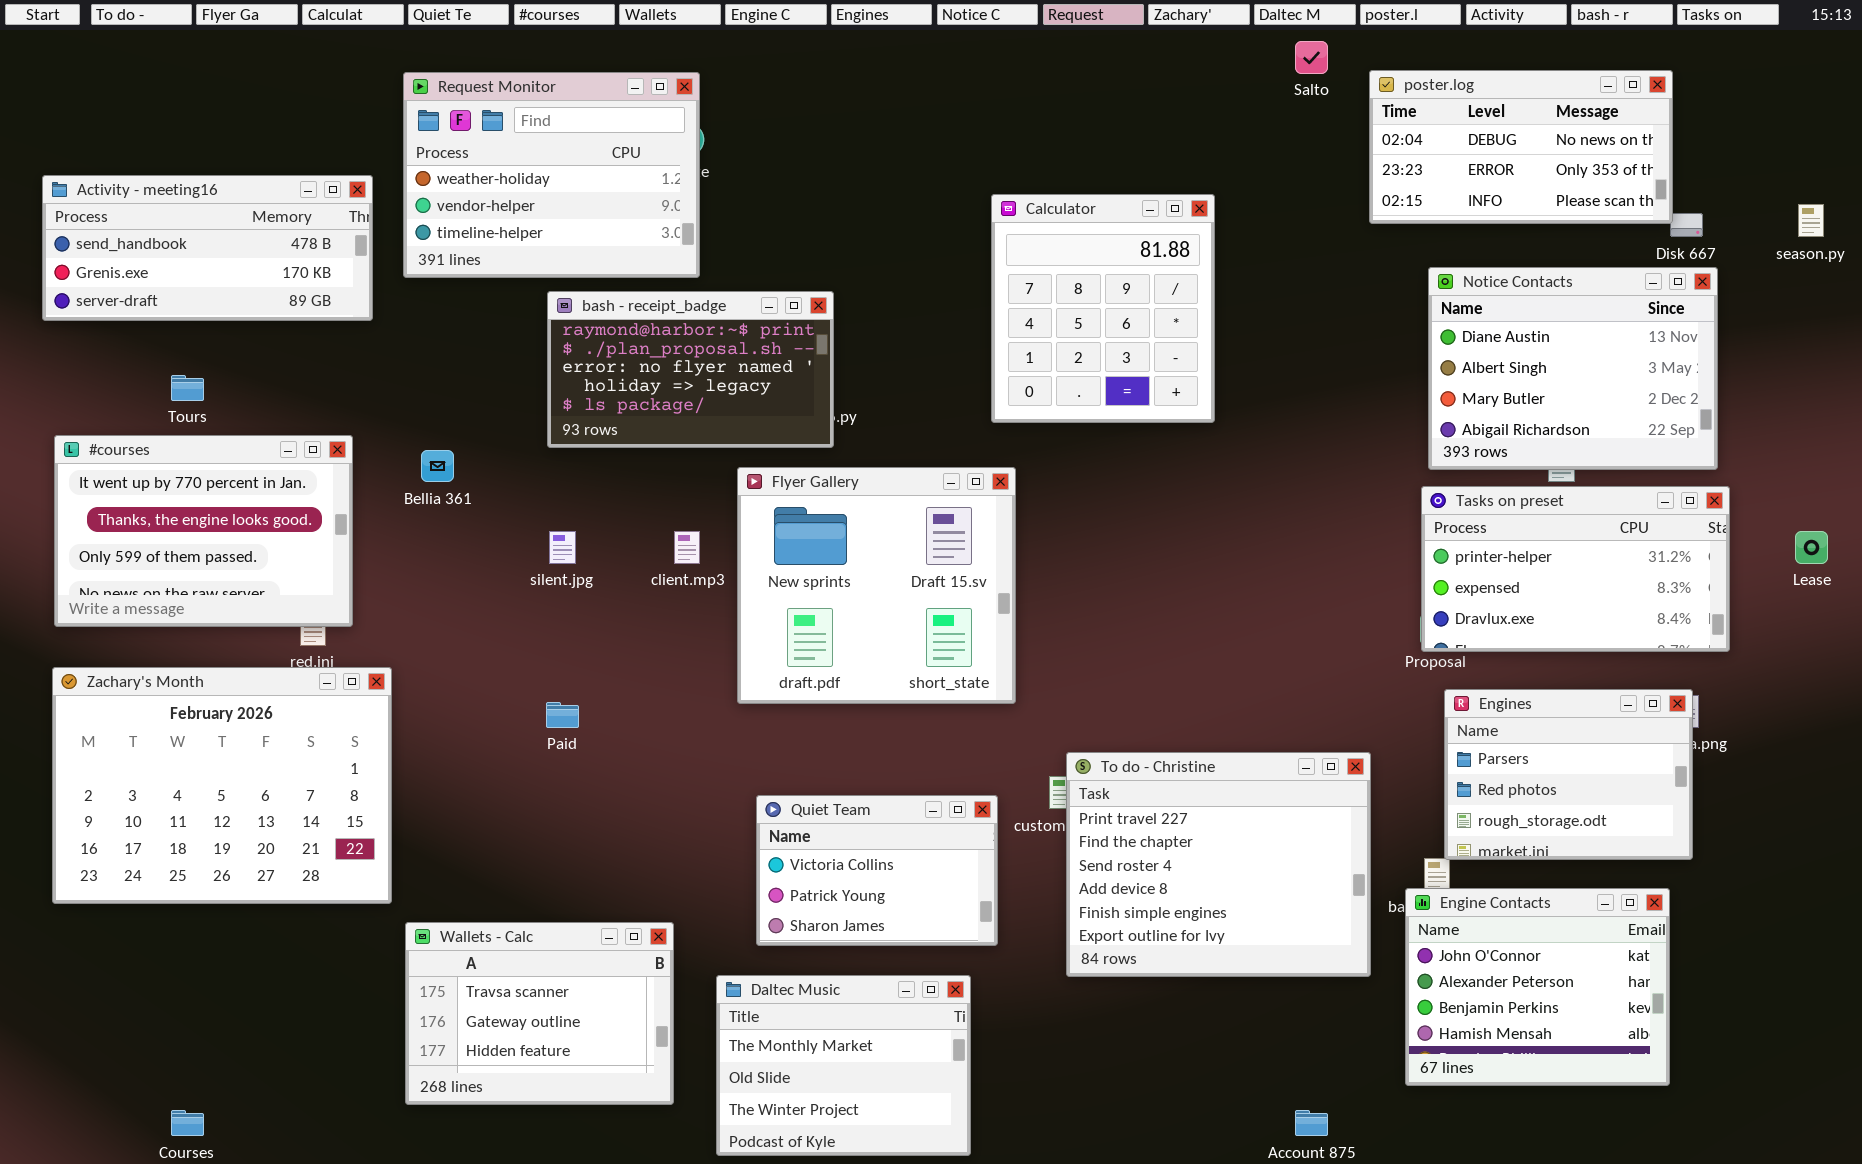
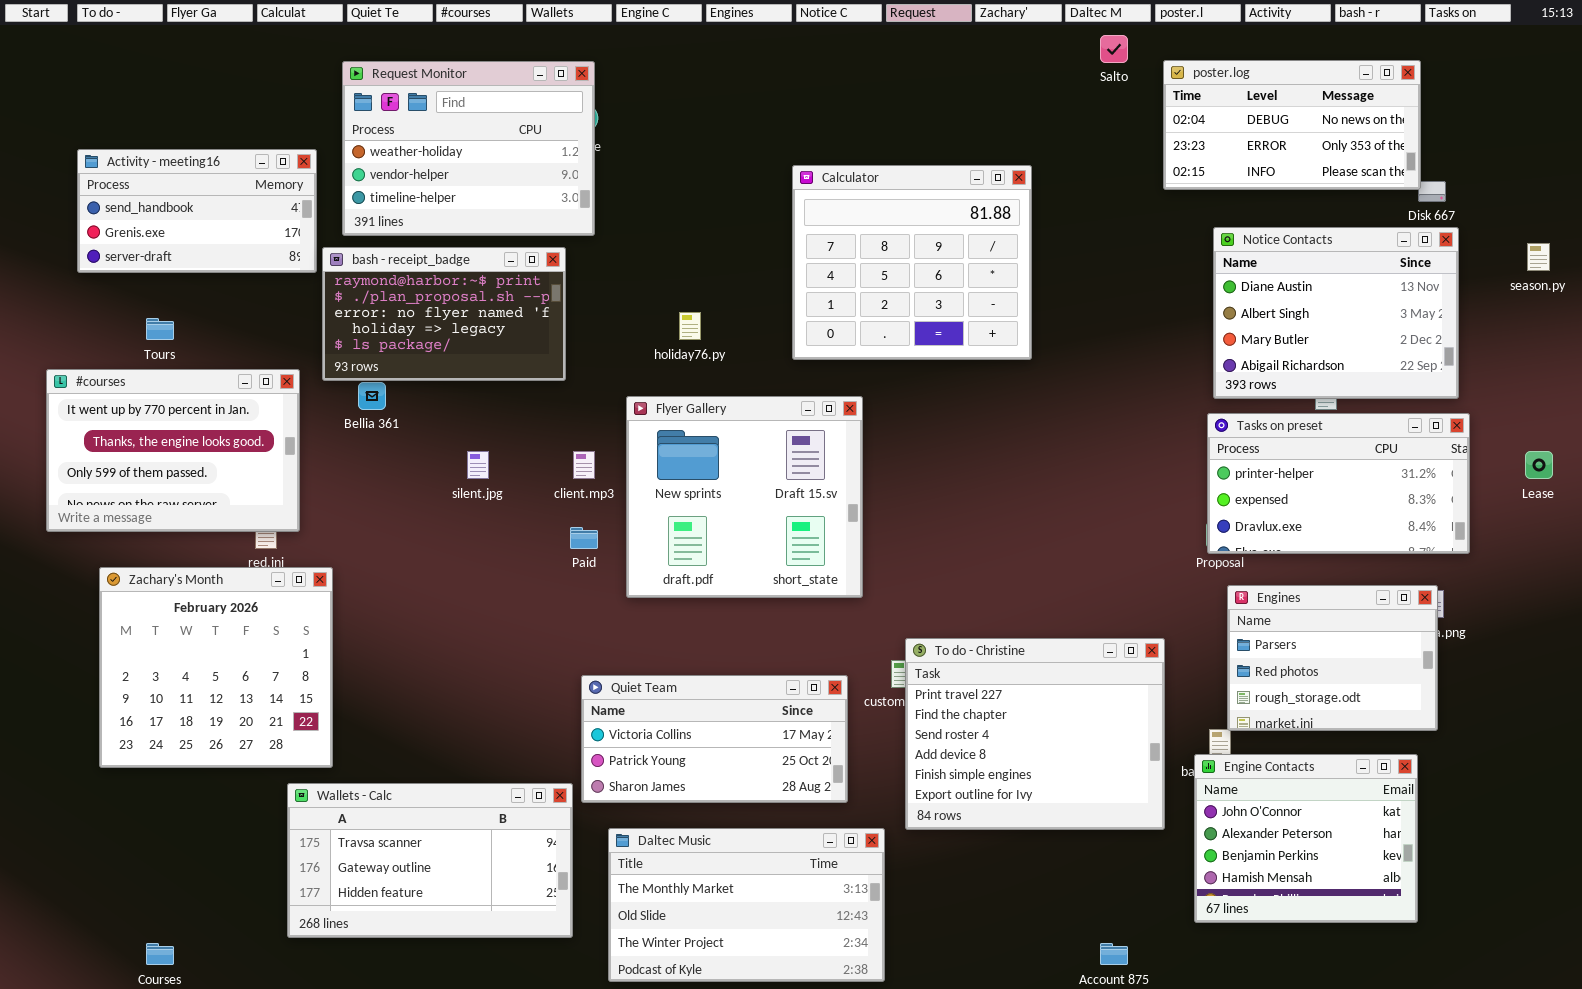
Activity - meeting16: [42,175,373,321] -> [77,149,317,273], resized
Calculator: [991,194,1215,423] -> [792,165,1032,360], resized
season.py: [1798,204,1824,237] -> [1527,243,1550,271], moved
bash - receipt_badge: [547,291,834,448] -> [322,247,566,381], moved
Zachary's Month: [52,667,392,904] -> [99,567,333,768], resized
Paid: [546,702,579,728] -> [570,527,598,549], moved
Quiet Team: [756,795,998,946] -> [581,675,848,803], resized
Wallets - Calc: [405,922,674,1105] -> [287,783,573,938], resized
Daltec Music: [716,975,971,1156] -> [608,828,885,982], resized

